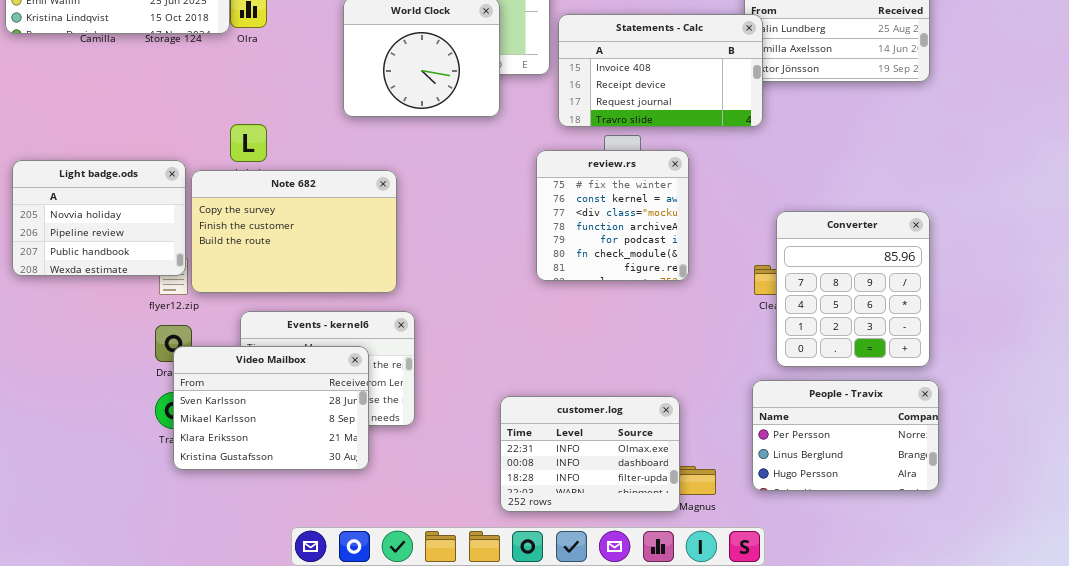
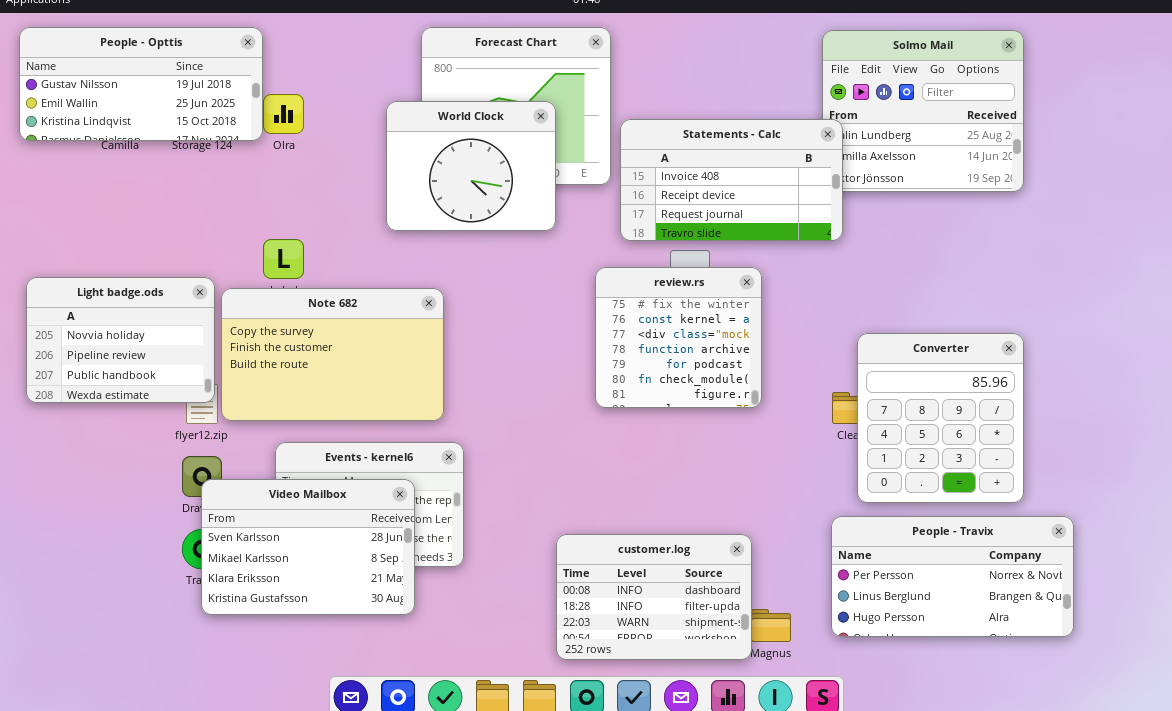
People - Travix: [752,380,939,491] -> [831,516,1074,637], resized
customer.log: [500,396,680,512] -> [556,534,752,660], scrolled down 1 row

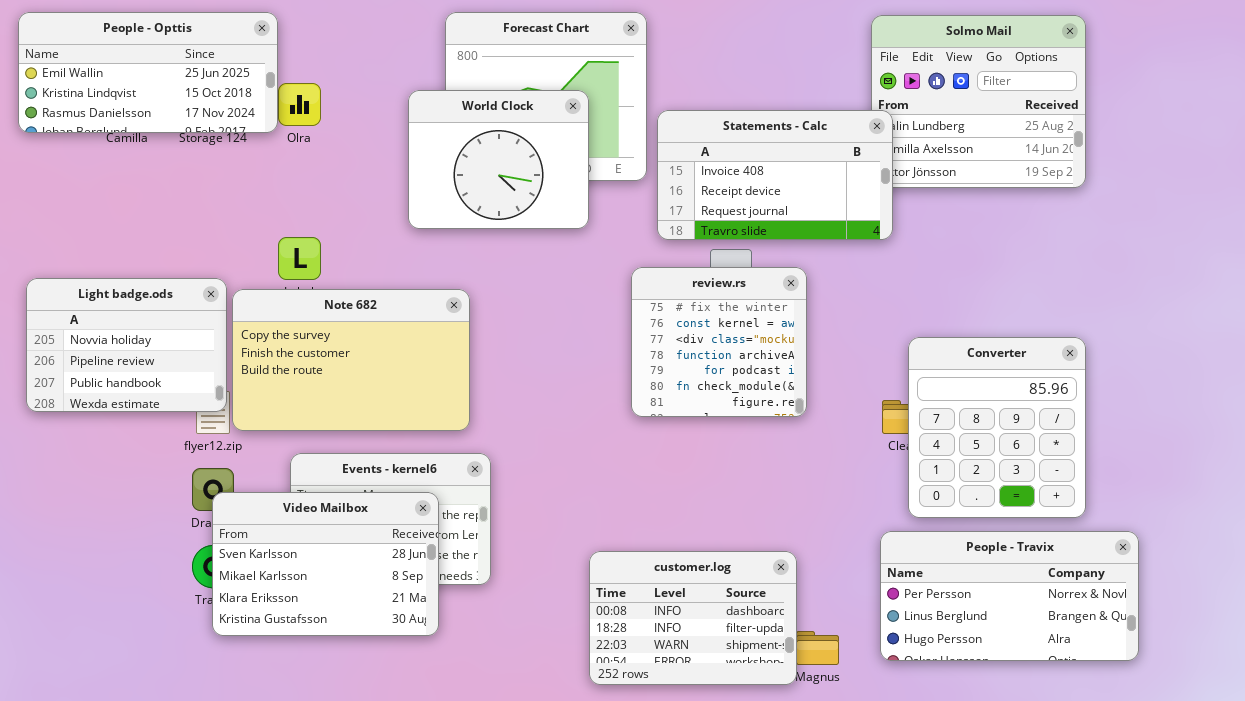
People - Opttis: [19,27,263,141] -> [18,12,278,133], scrolled down 1 row

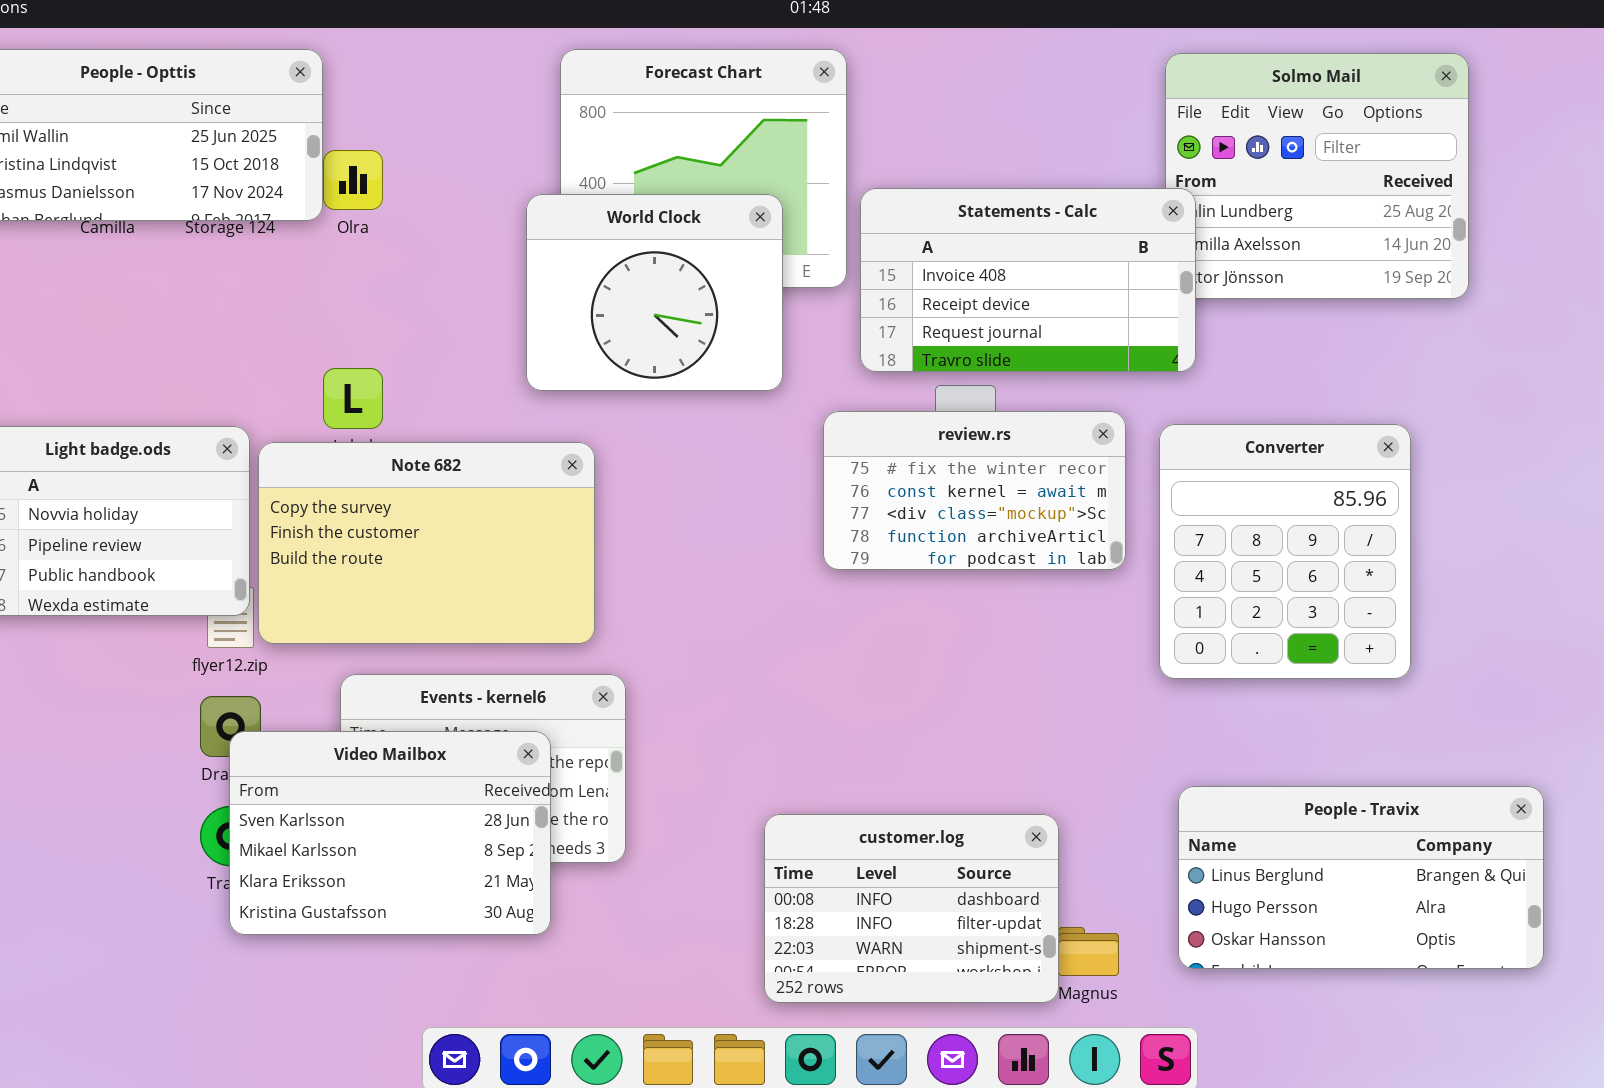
World Clock: [408,90,589,229] -> [526,194,783,391], moved
review.rs: [631,267,807,417] -> [823,411,1126,570], resized
Converter: [908,337,1086,518] -> [1159,424,1411,679], moved
People - Travix: [880,531,1139,661] -> [1178,786,1544,969], scrolled down 1 row

